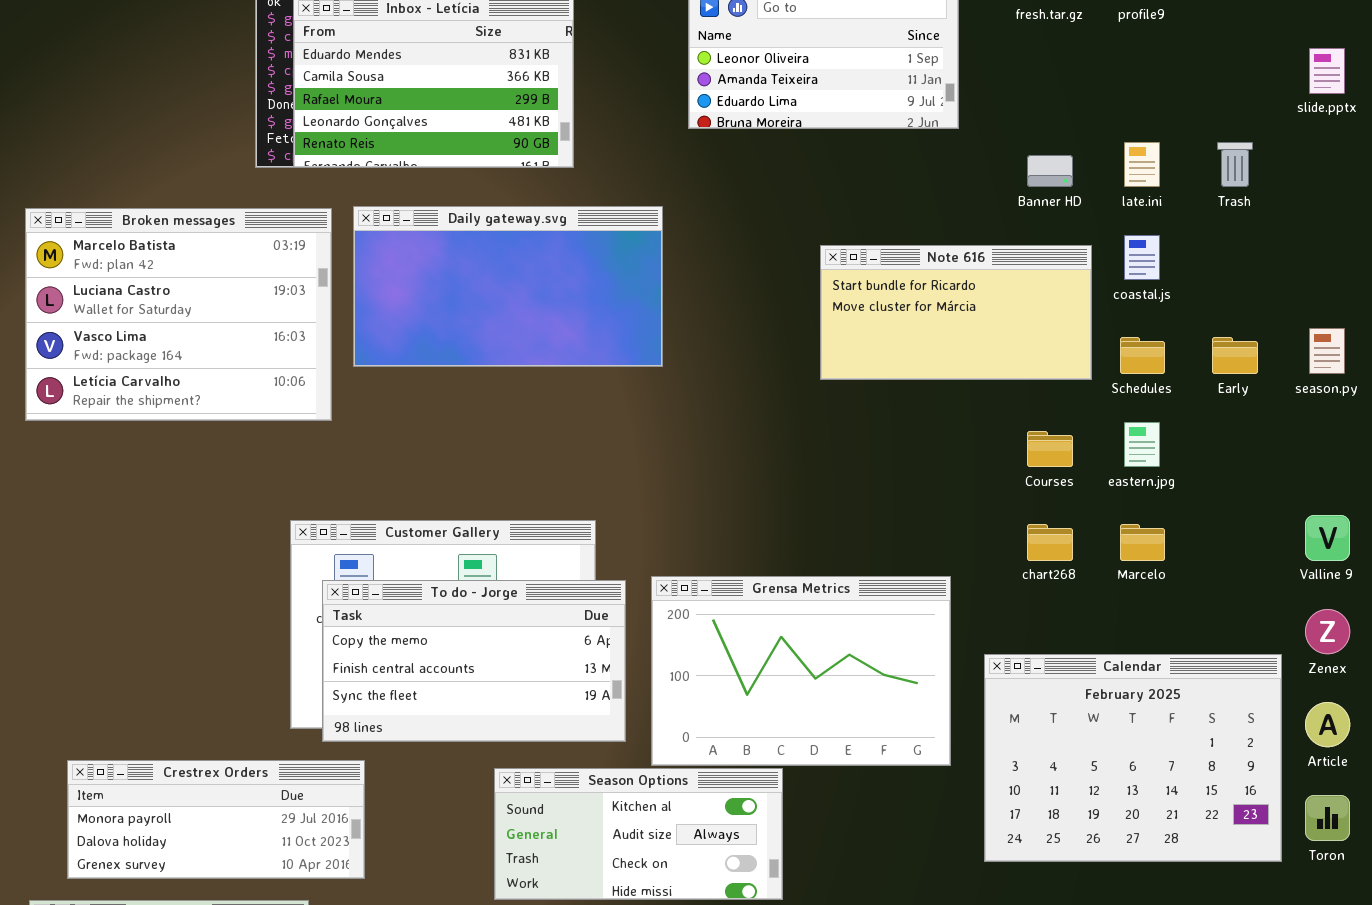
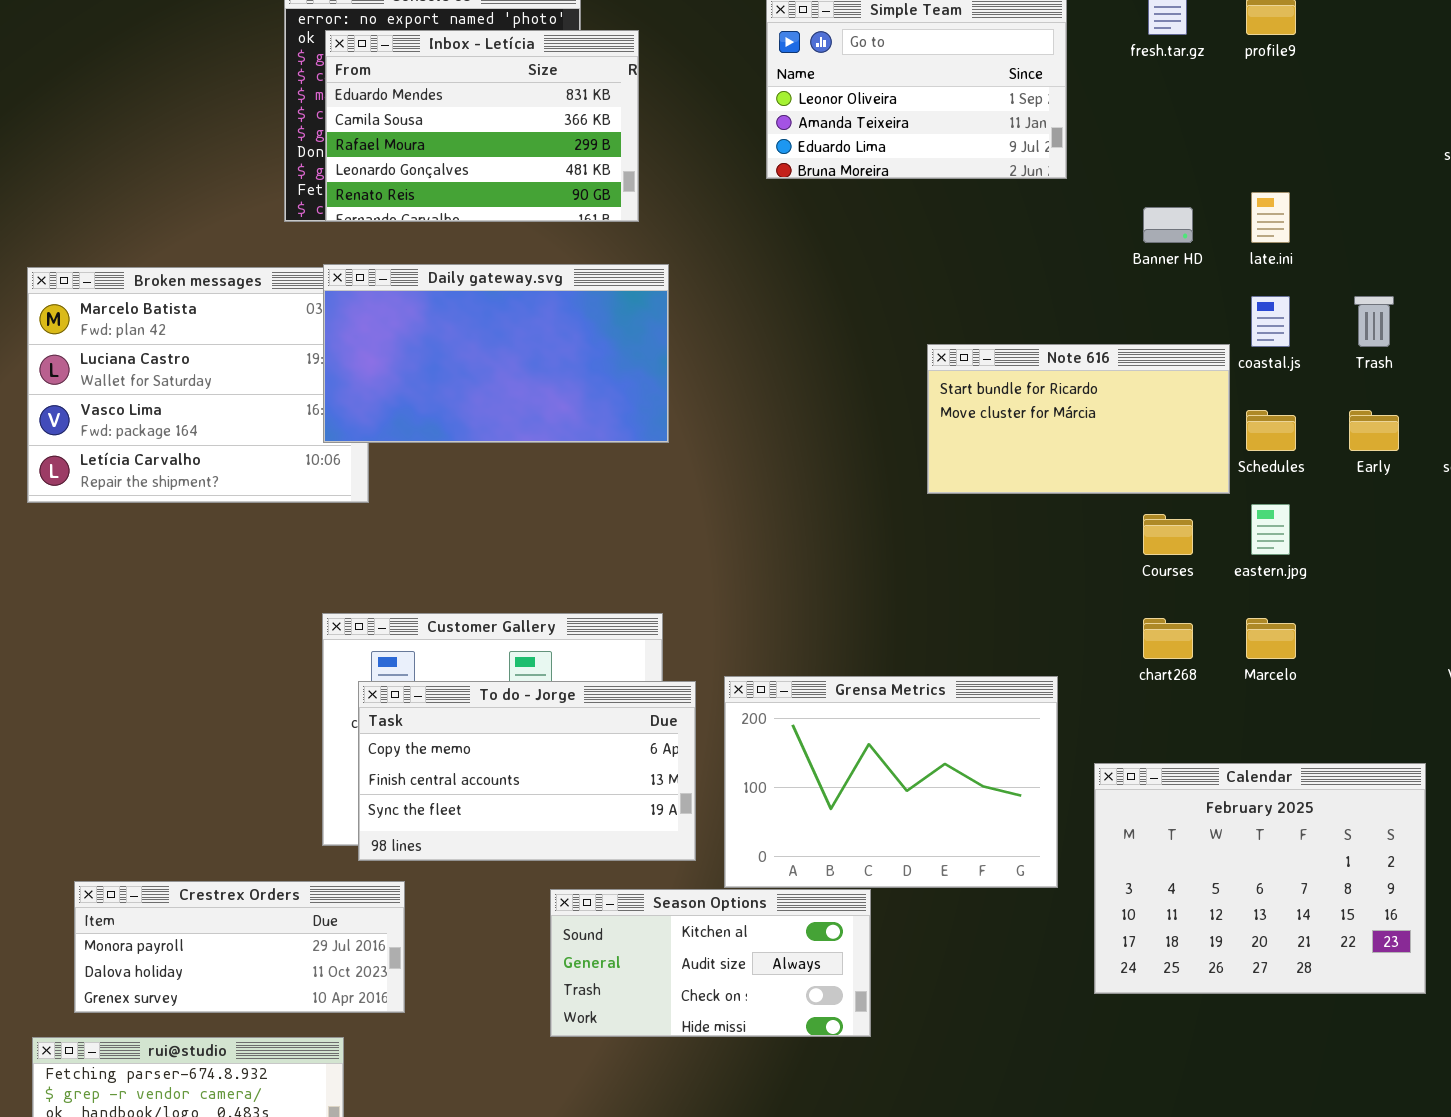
Trash: [1217,142,1253,187] -> [1354,296,1394,347], moved
Daily gateway.svg: [353,206,663,367] -> [323,264,669,443], moved
Note 616: [820,245,1092,380] -> [927,344,1230,494], moved

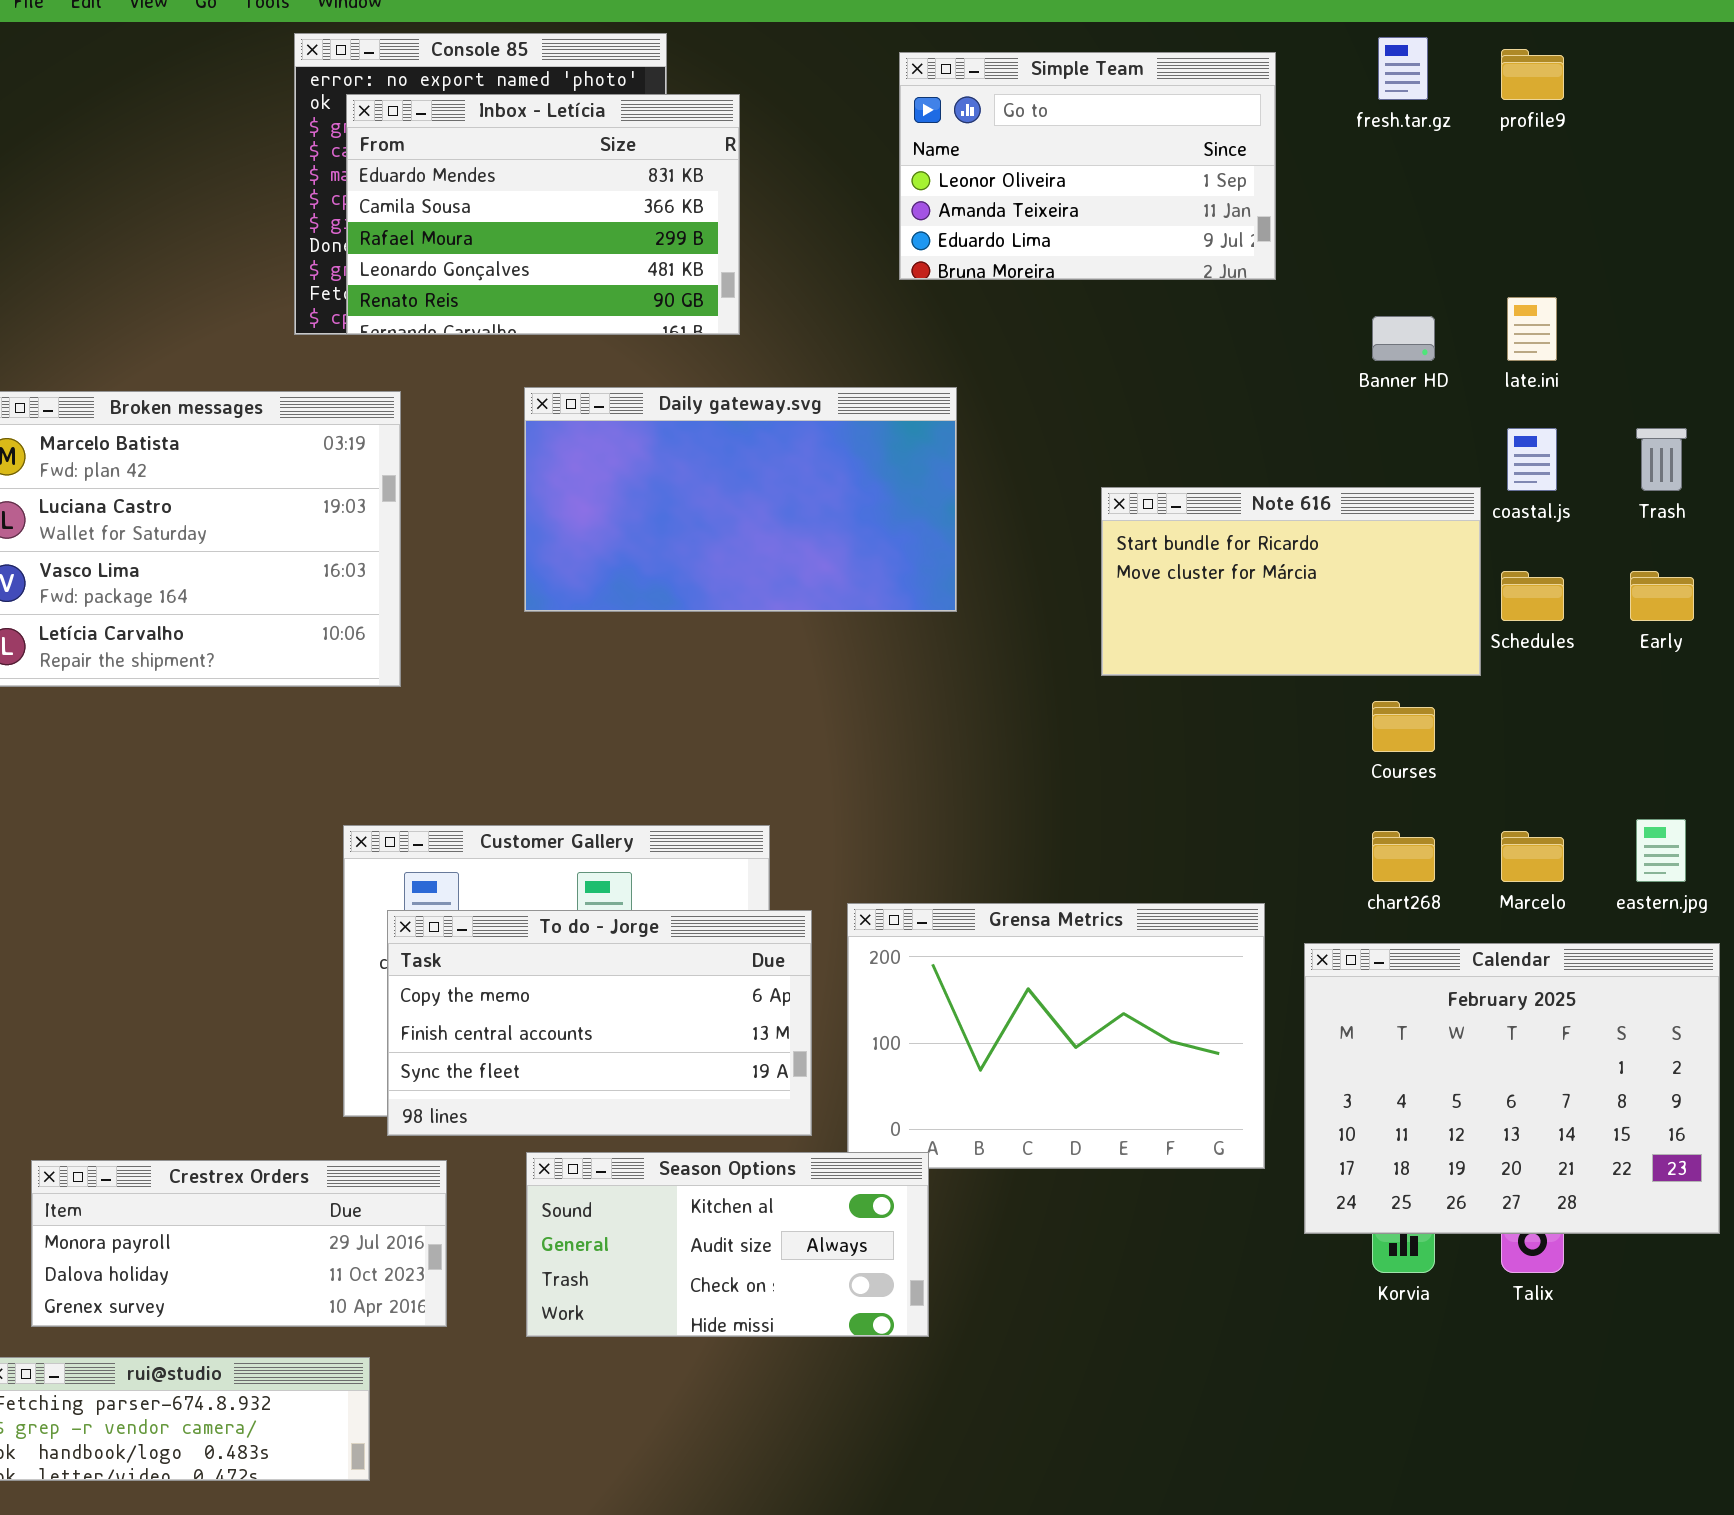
Daily gateway.svg: [323,264,669,443] -> [524,387,957,612], moved
eastern.jpg: [1251,504,1290,555] -> [1636,819,1686,882], moved
Calendar: [1094,763,1426,994] -> [1304,943,1720,1234], moved
Season Options: [550,889,871,1037] -> [526,1152,929,1337], moved

